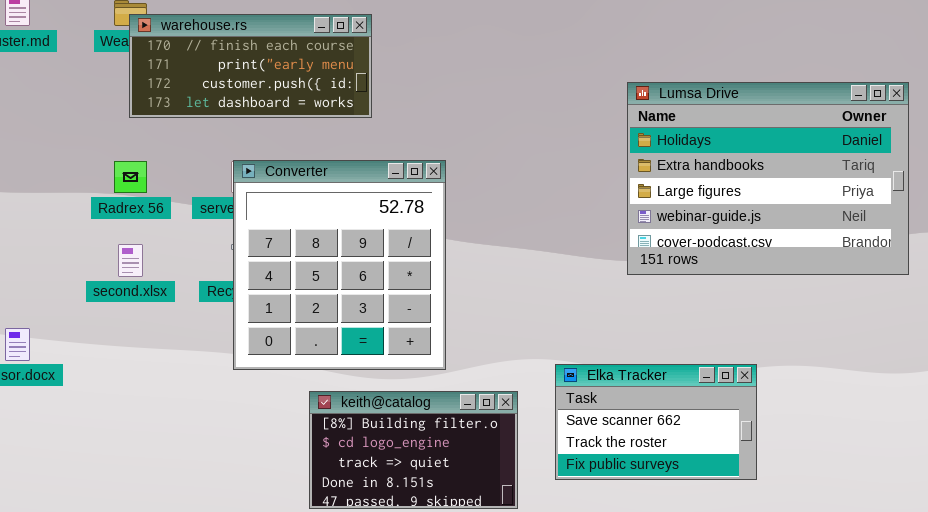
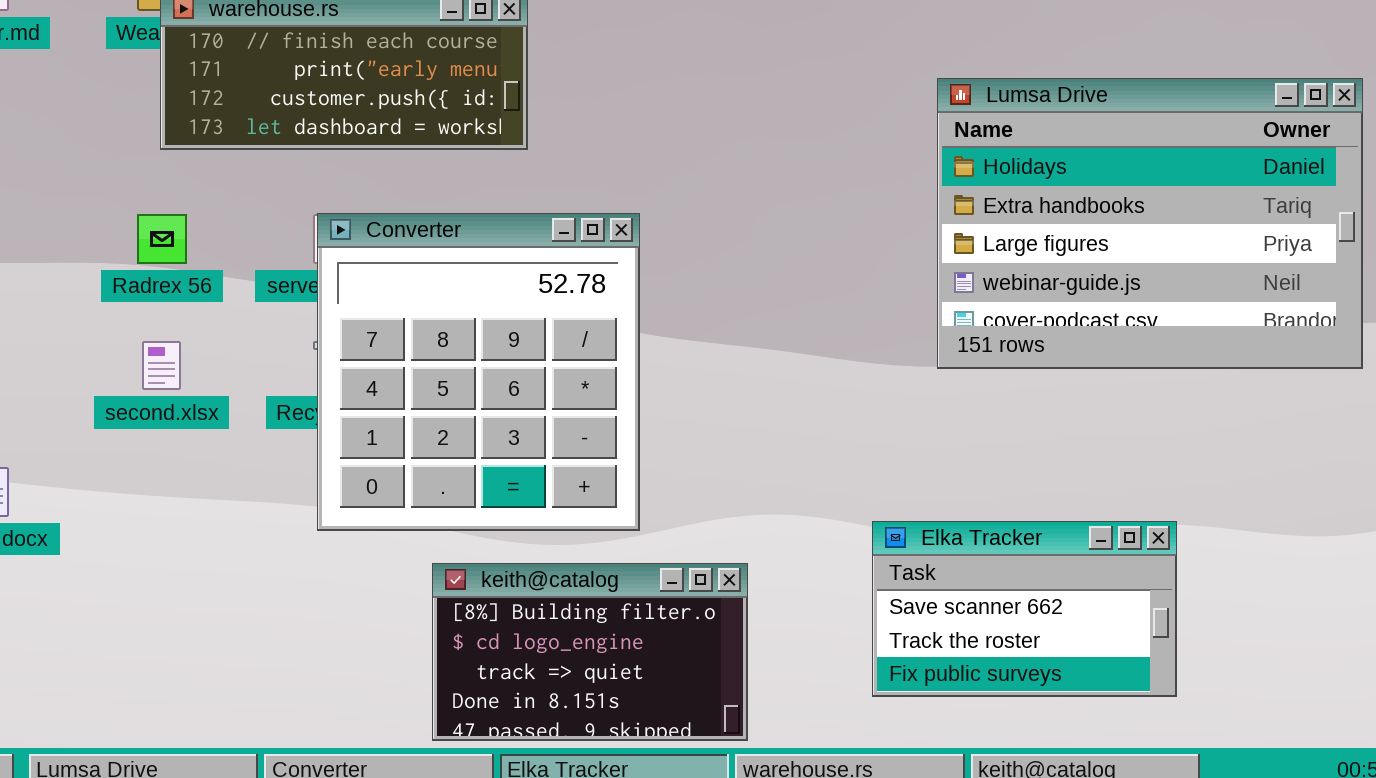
Lumsa Drive: [627,82,909,275] -> [937,78,1363,369], moved
Elka Tracker: [555,364,757,480] -> [872,521,1177,697], moved

